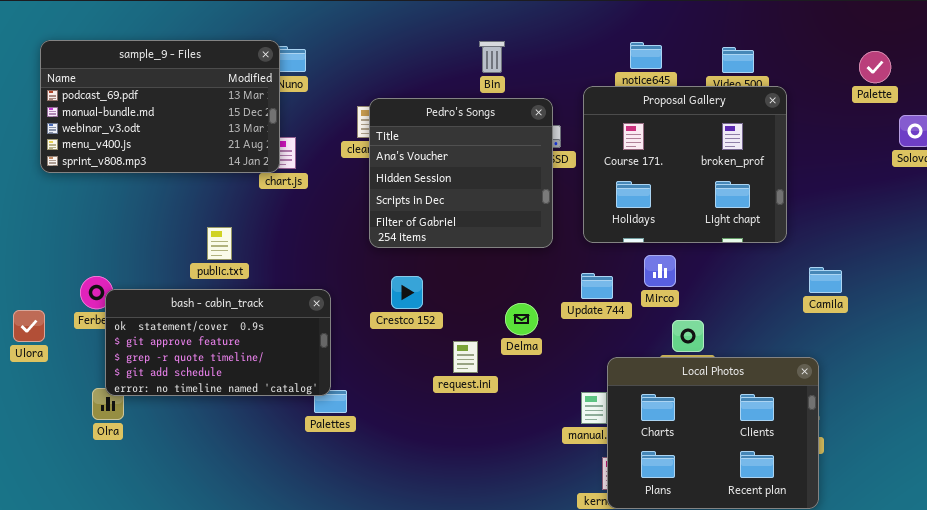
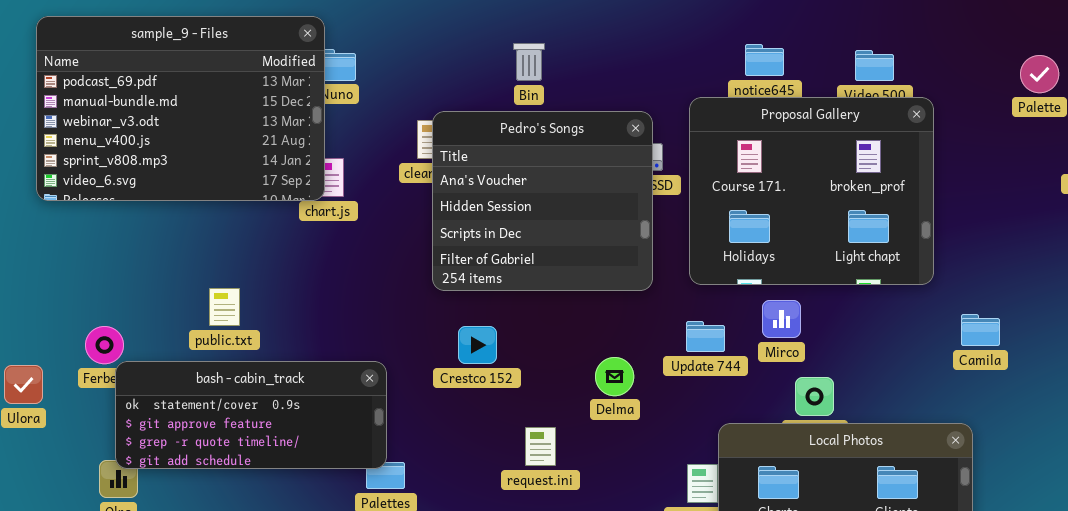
sample_9 - Files: [40,40,280,173] -> [36,16,325,201], resized
Bin: [479,41,505,73] -> [513,43,545,81], moved
public.txt: [207,227,232,260] -> [209,288,240,326], moved
bash - cabin_track: [105,289,331,396] -> [115,361,387,469], resized
request.ini: [453,341,478,373] -> [525,427,556,466], moved

